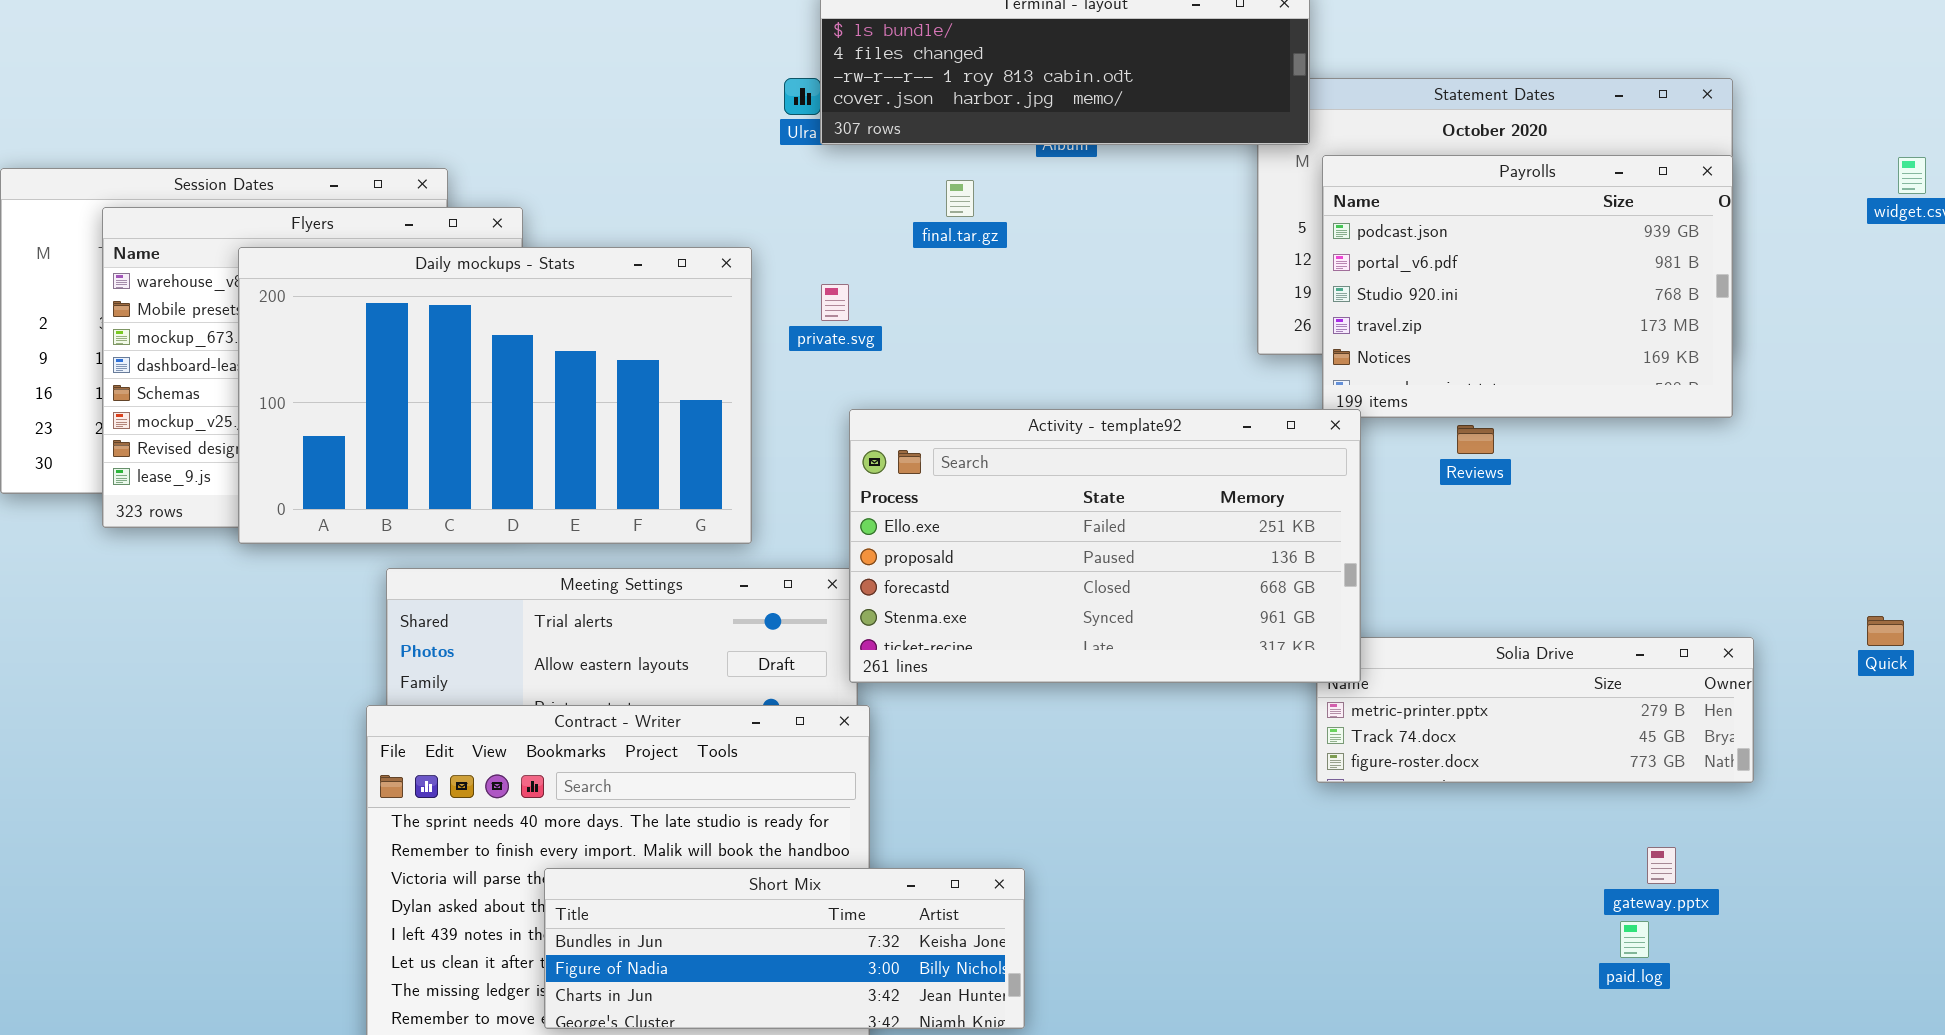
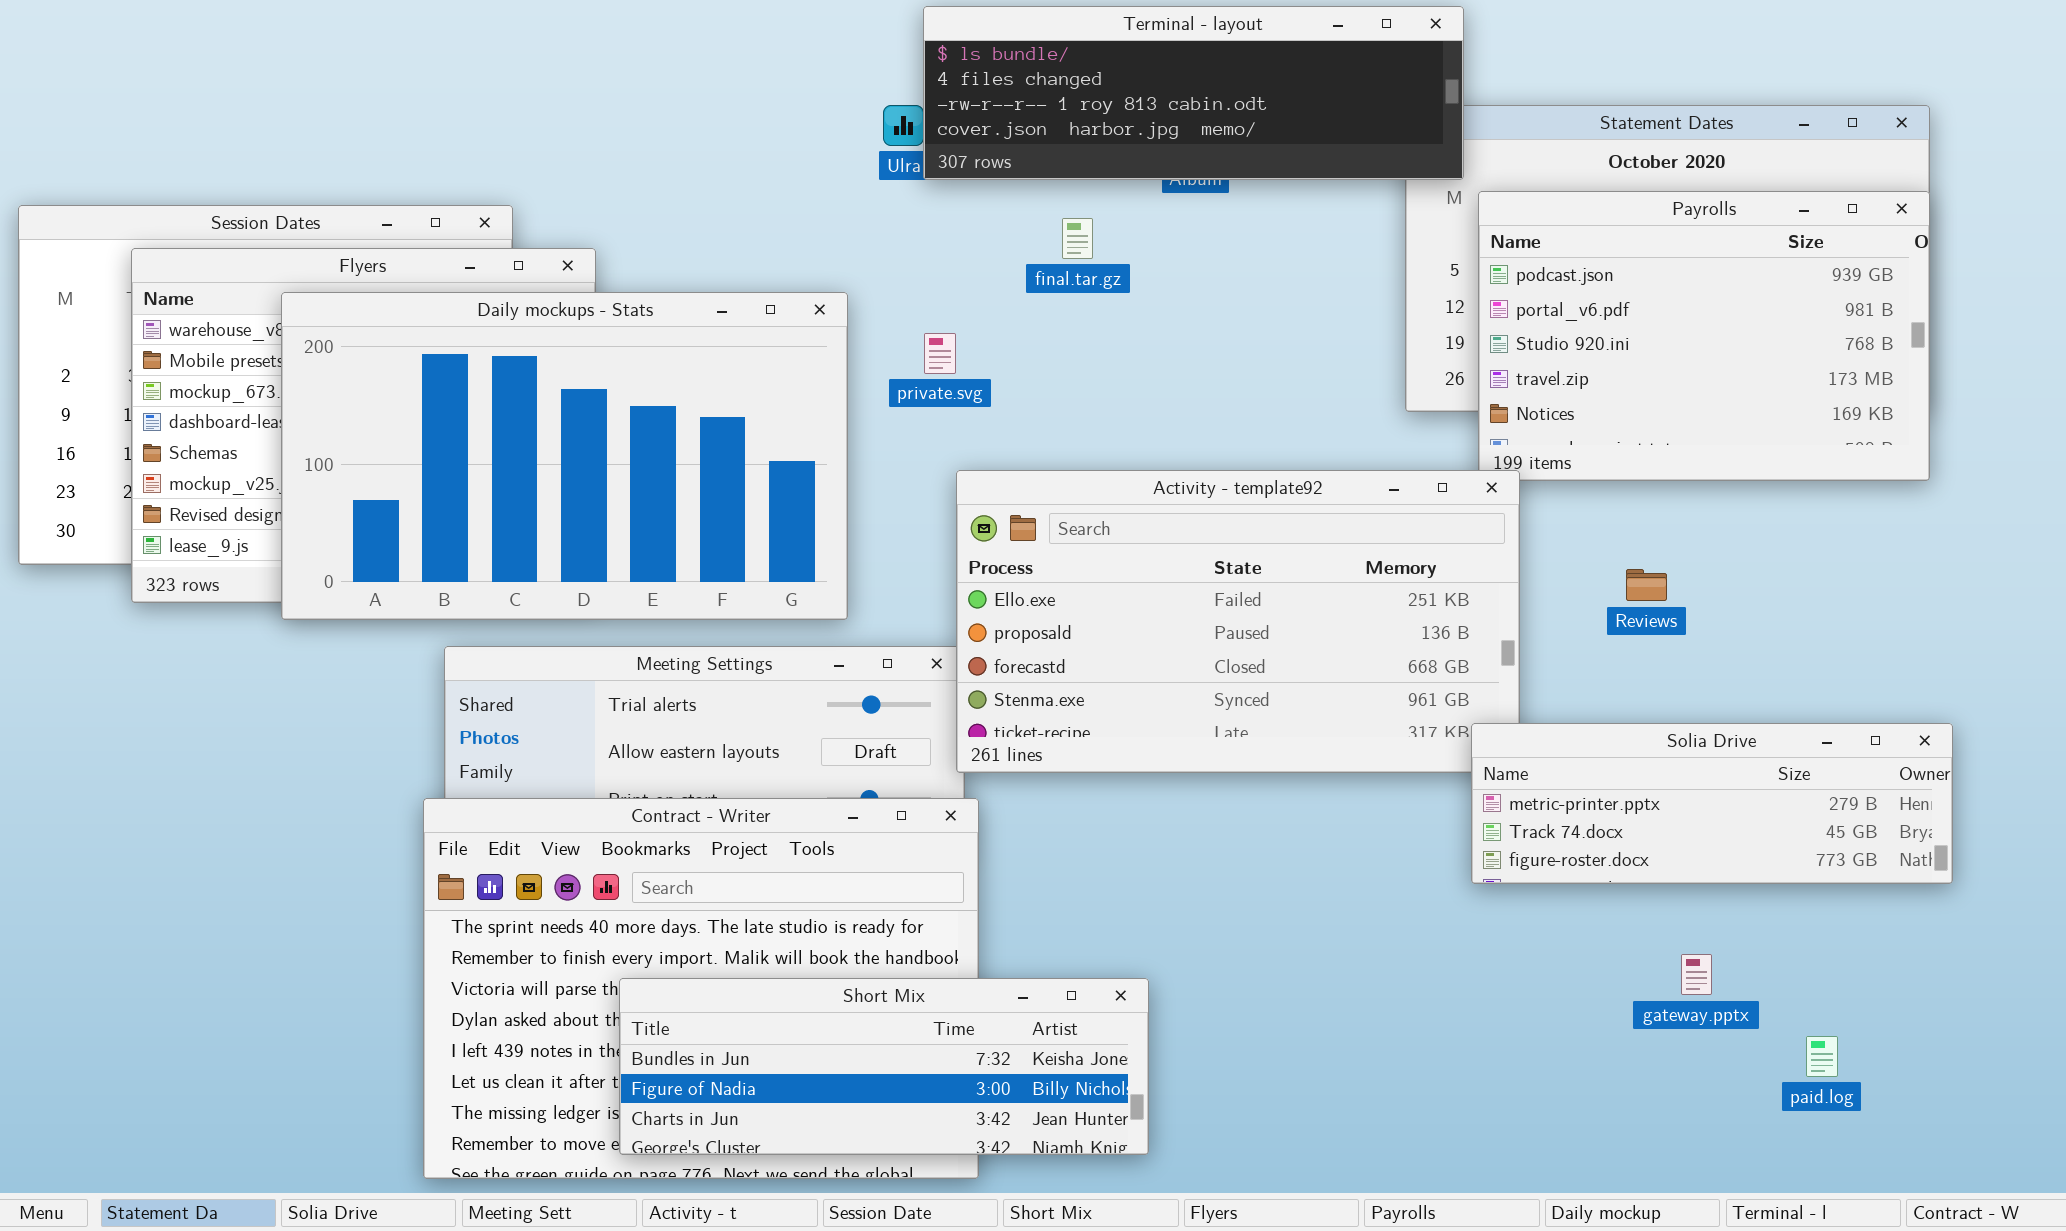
Reviews: [1457,425,1494,454] -> [1626,569,1667,601], moved
Solia Drive: [1316,637,1754,783] -> [1471,723,1953,884], raised
gateway.pptx: [1647,847,1676,884] -> [1681,954,1712,995], moved

